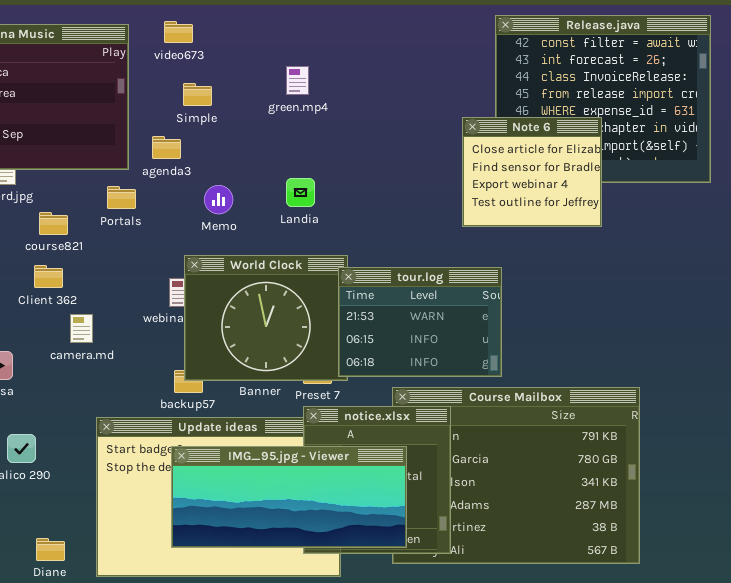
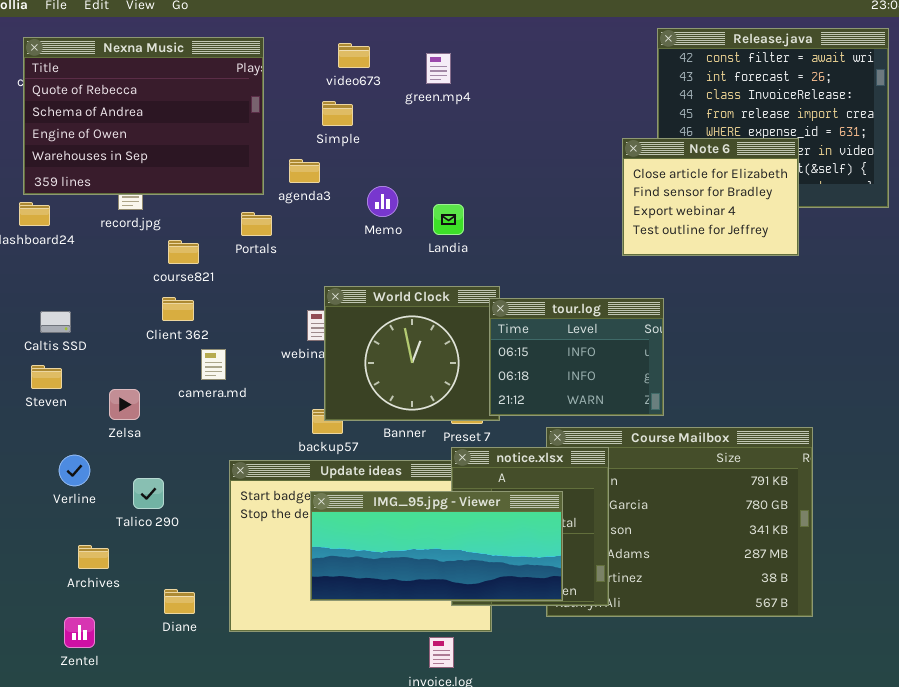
video673: [164,21,193,43] -> [338,43,370,68], moved
green.mp4: [286,66,309,95] -> [426,53,451,84], moved
Note 6: [462,117,602,227] -> [622,138,799,256], resized
Memo: [204,185,233,214] -> [367,186,398,217], moved
tour.log: [338,267,502,377] -> [489,298,664,416], scrolled down 1 row

